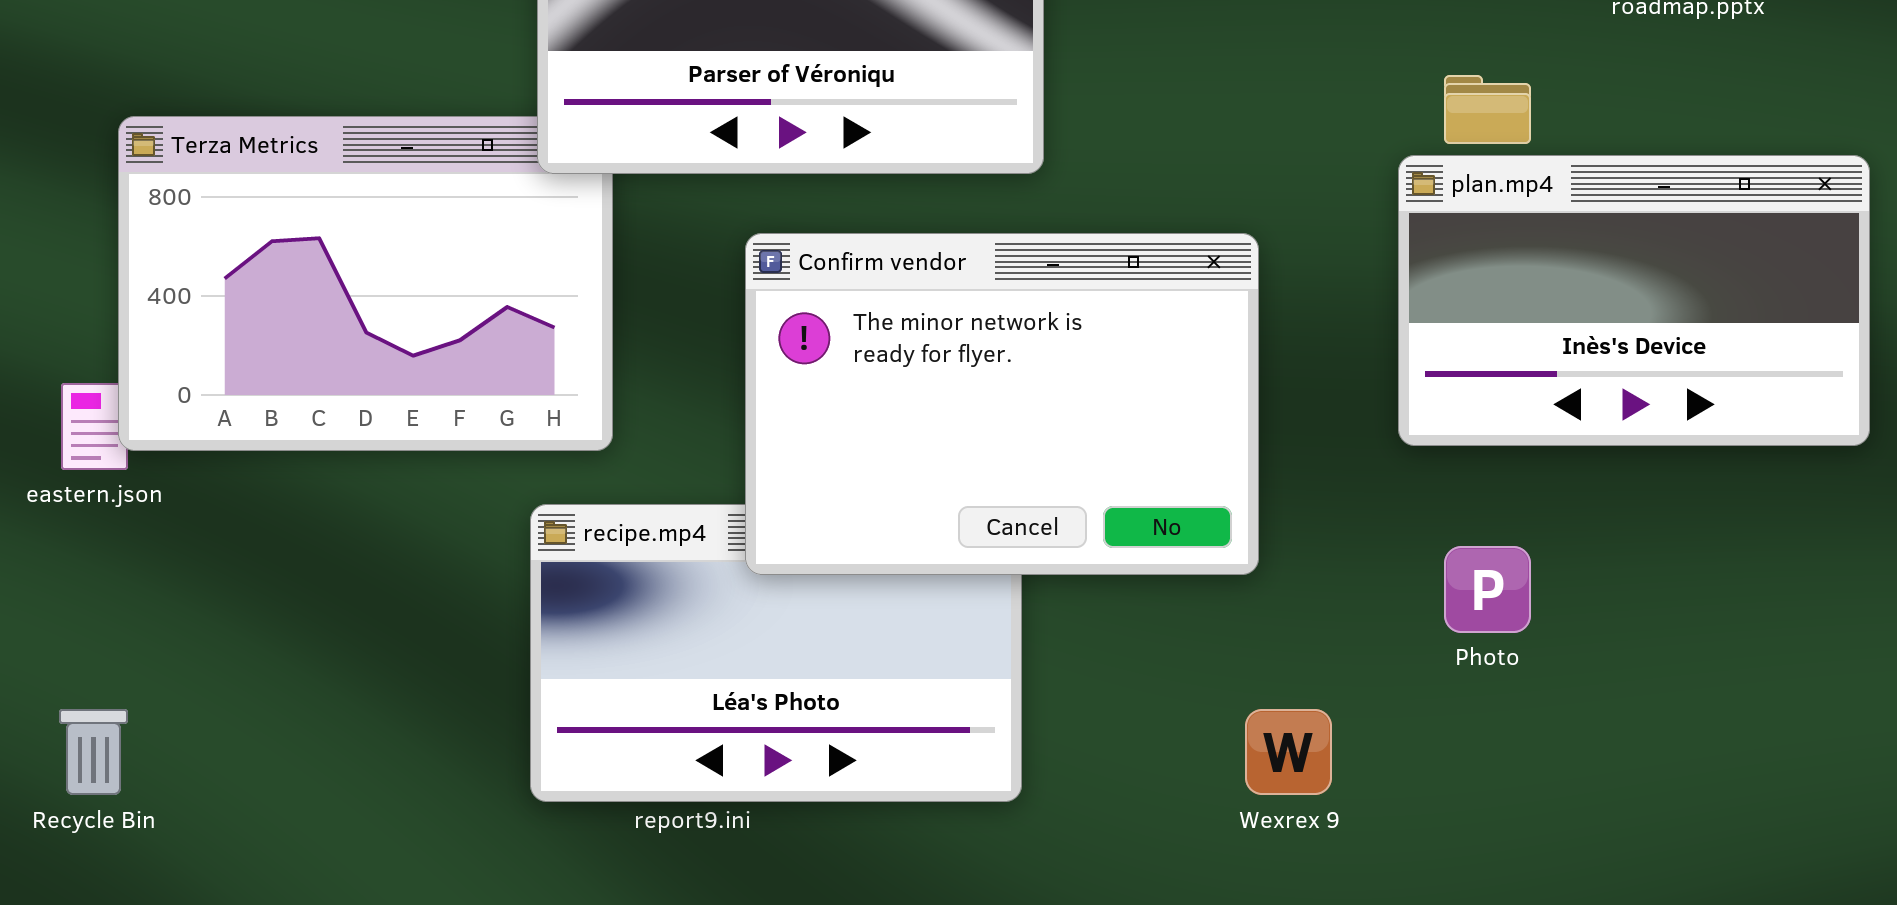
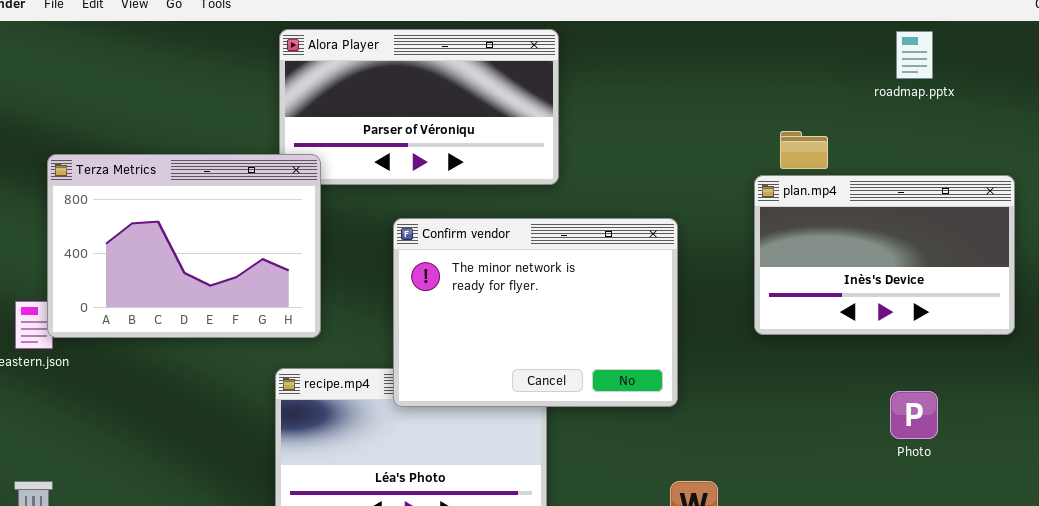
Terza Metrics: [118,116,613,451] -> [47,154,321,338], raised
Photo: [1444,546,1531,633] -> [890,391,938,439], moved

